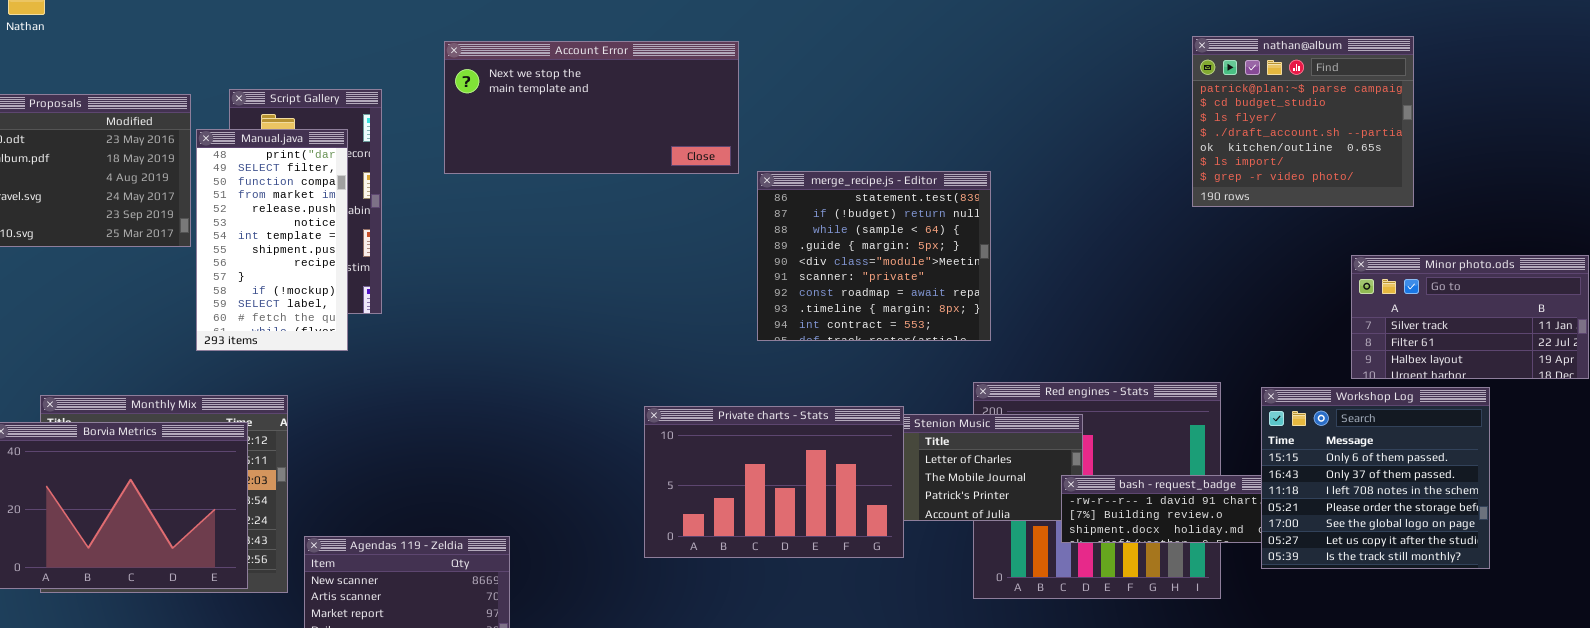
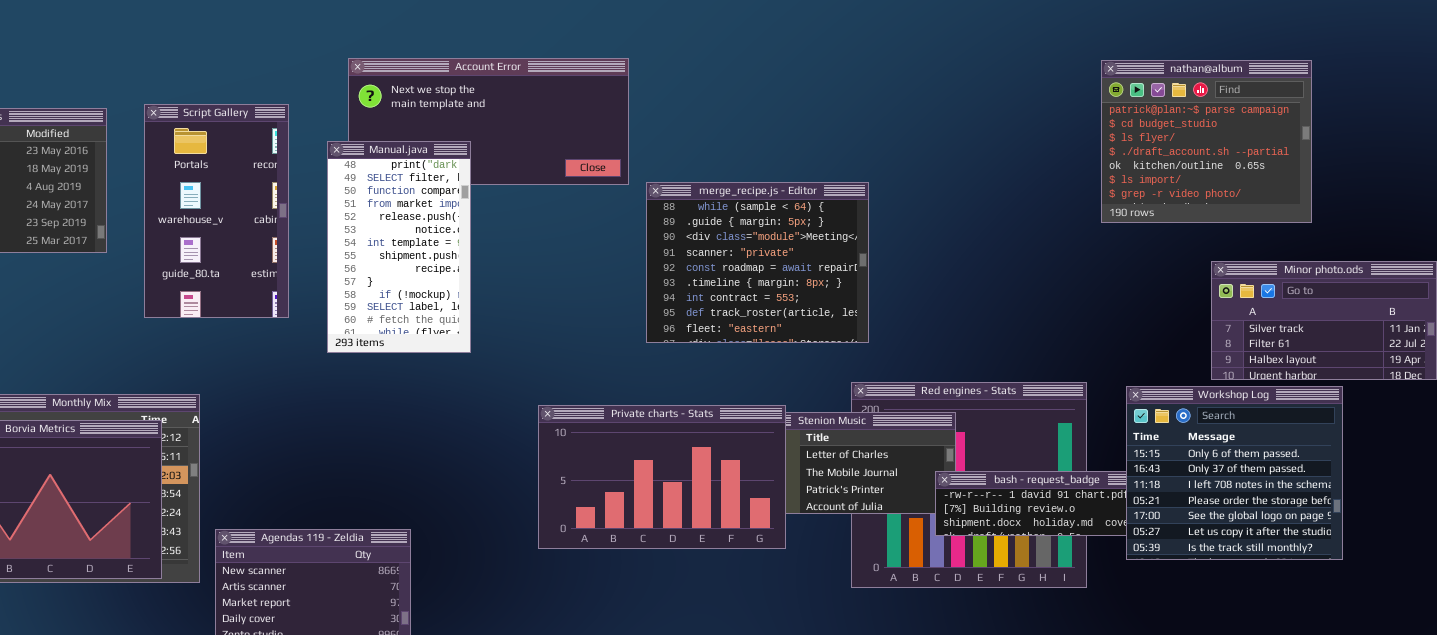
nathan@album: [1192,36,1414,207] -> [1101,60,1312,223], moved
Manual.java: [196,129,348,351] -> [327,141,471,353], moved
merge_recipe.js - Editor: [757,171,991,341] -> [646,182,869,343], scrolled down 2 rows

